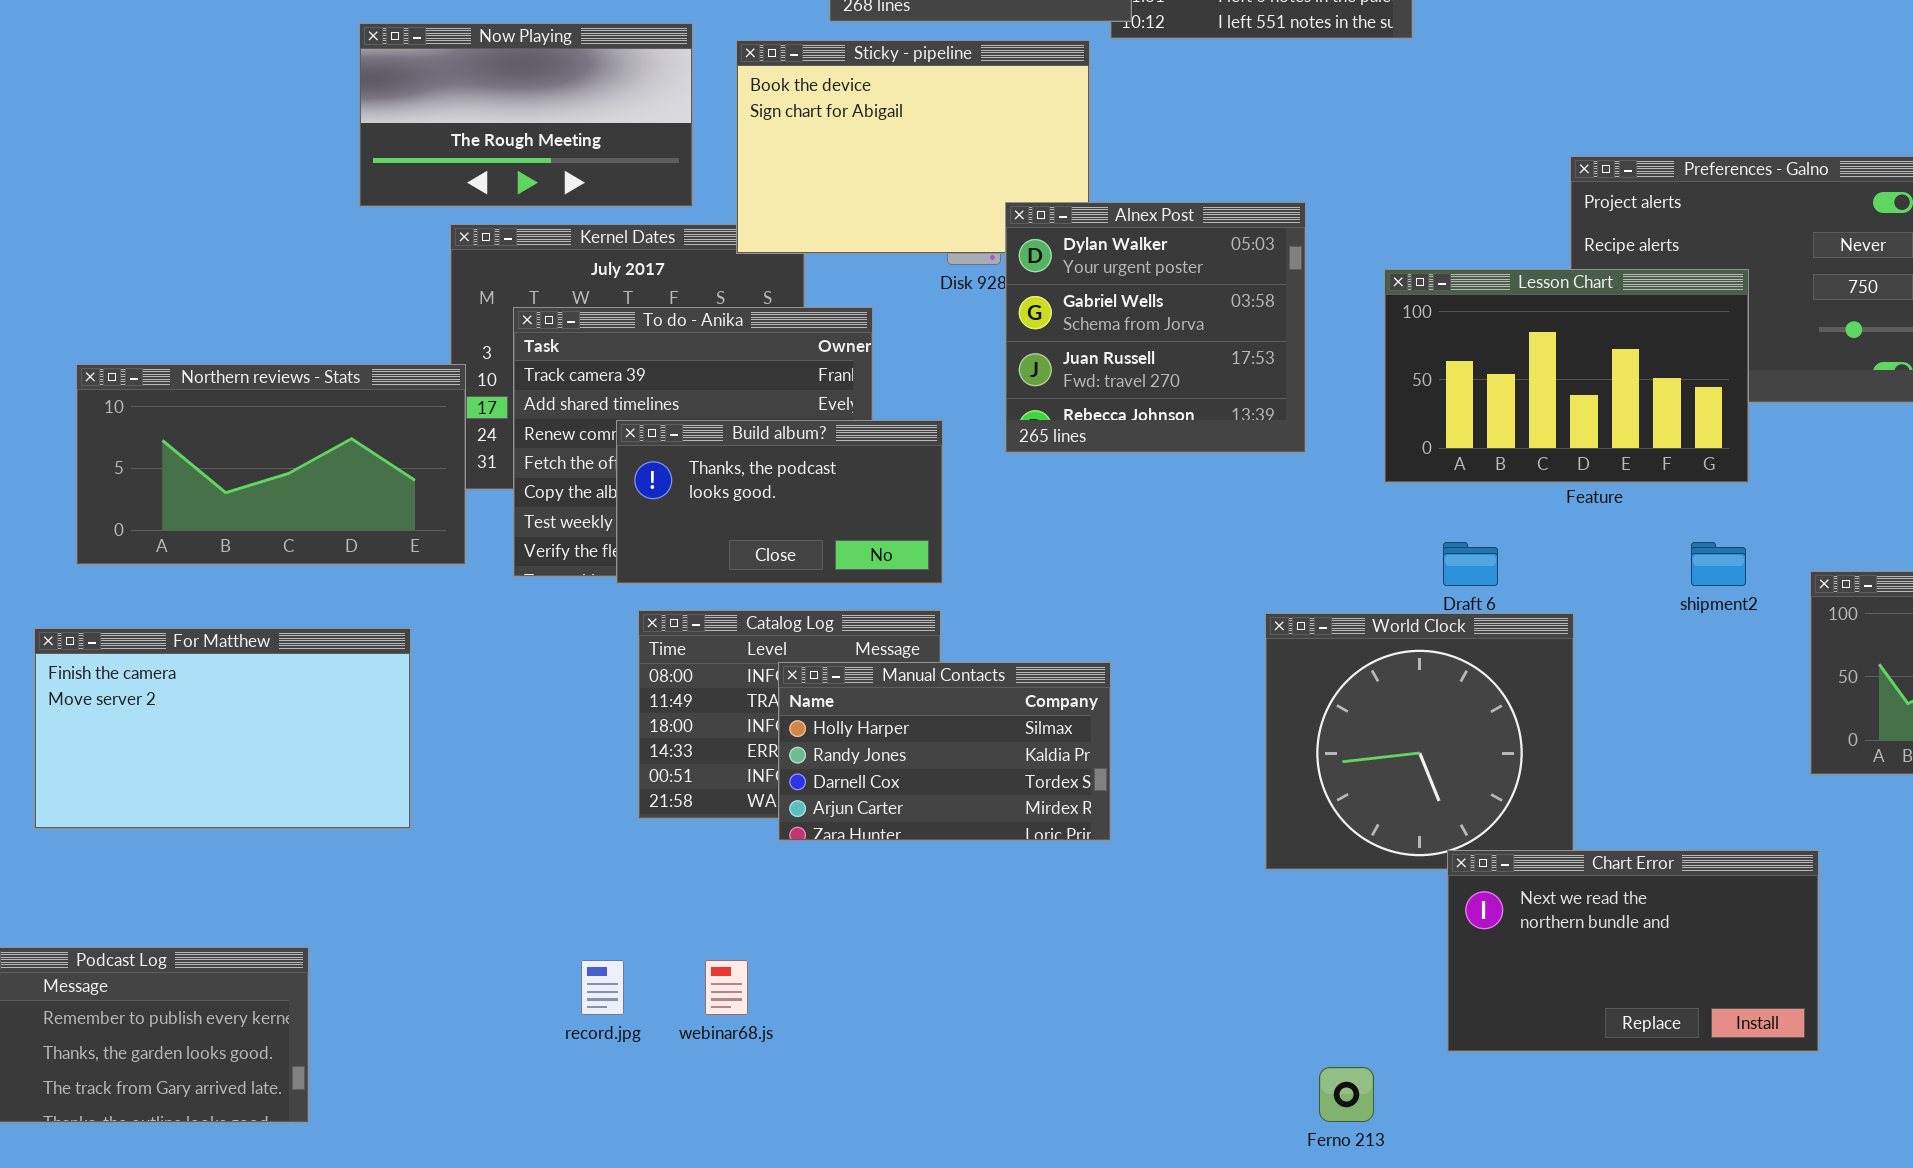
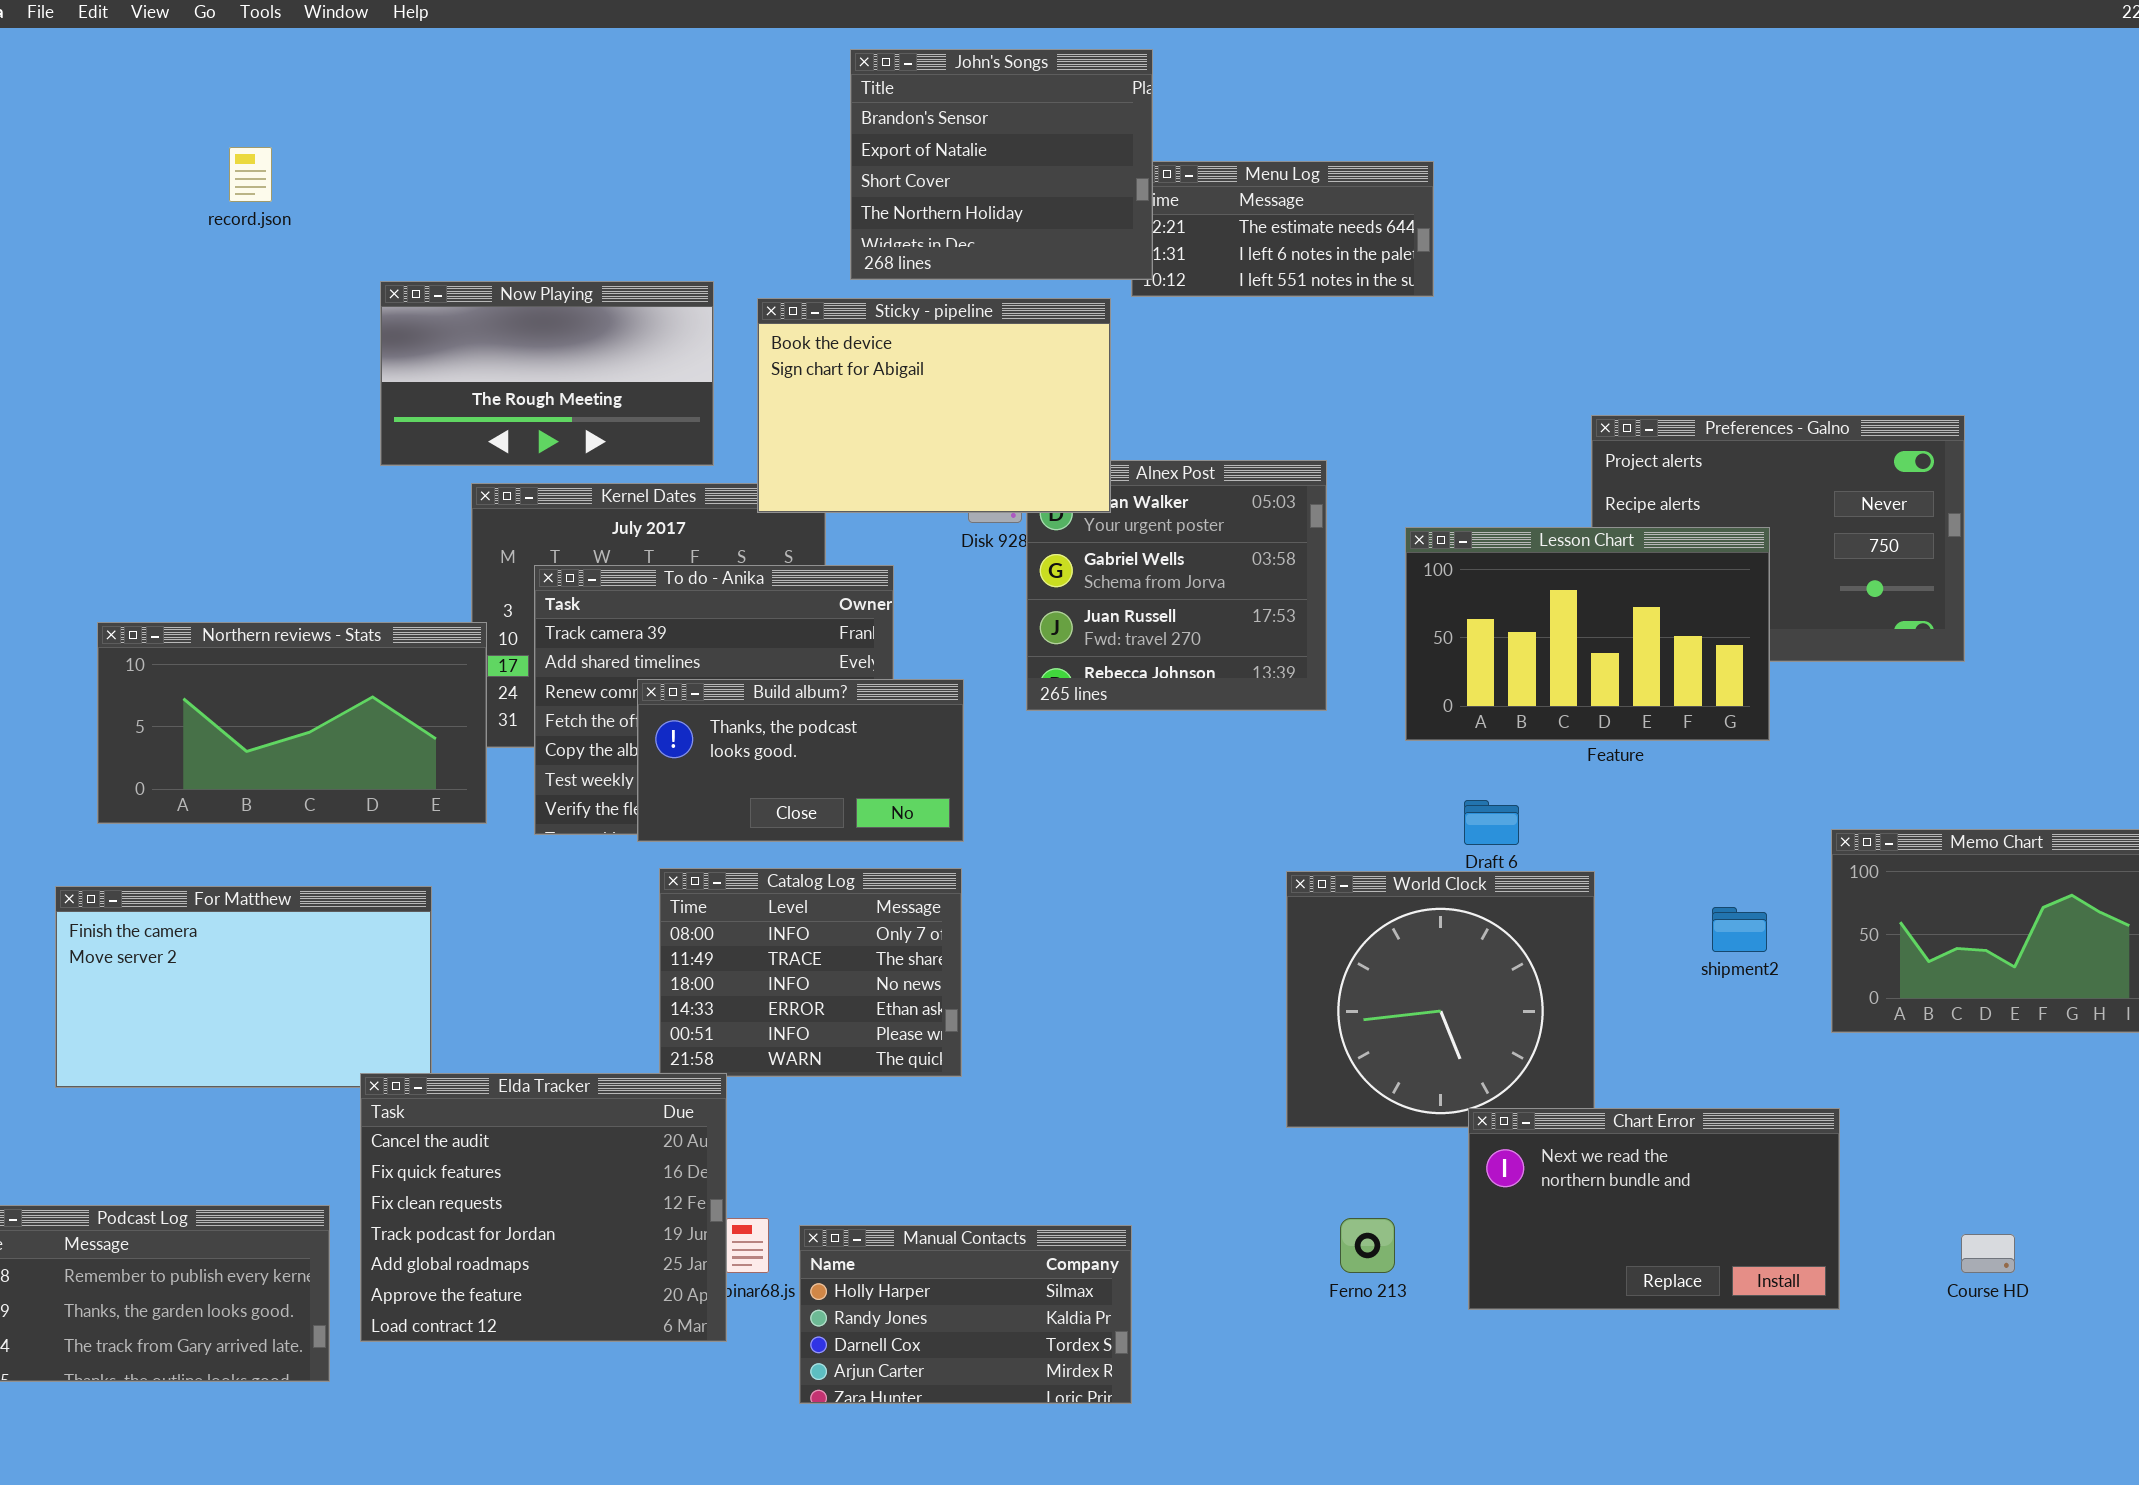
Sticky - pipeline: [736,40,1090,254] -> [757,298,1111,513], raised
shipment2: [1691,542,1746,586] -> [1712,907,1767,952], moved
Manual Contacts: [778,662,1111,841] -> [799,1225,1132,1404], moved
Elda Tracker: none -> [360,1073,727,1342], opened
Ferno 213: [1319,1067,1374,1122] -> [1340,1218,1395,1273], moved

